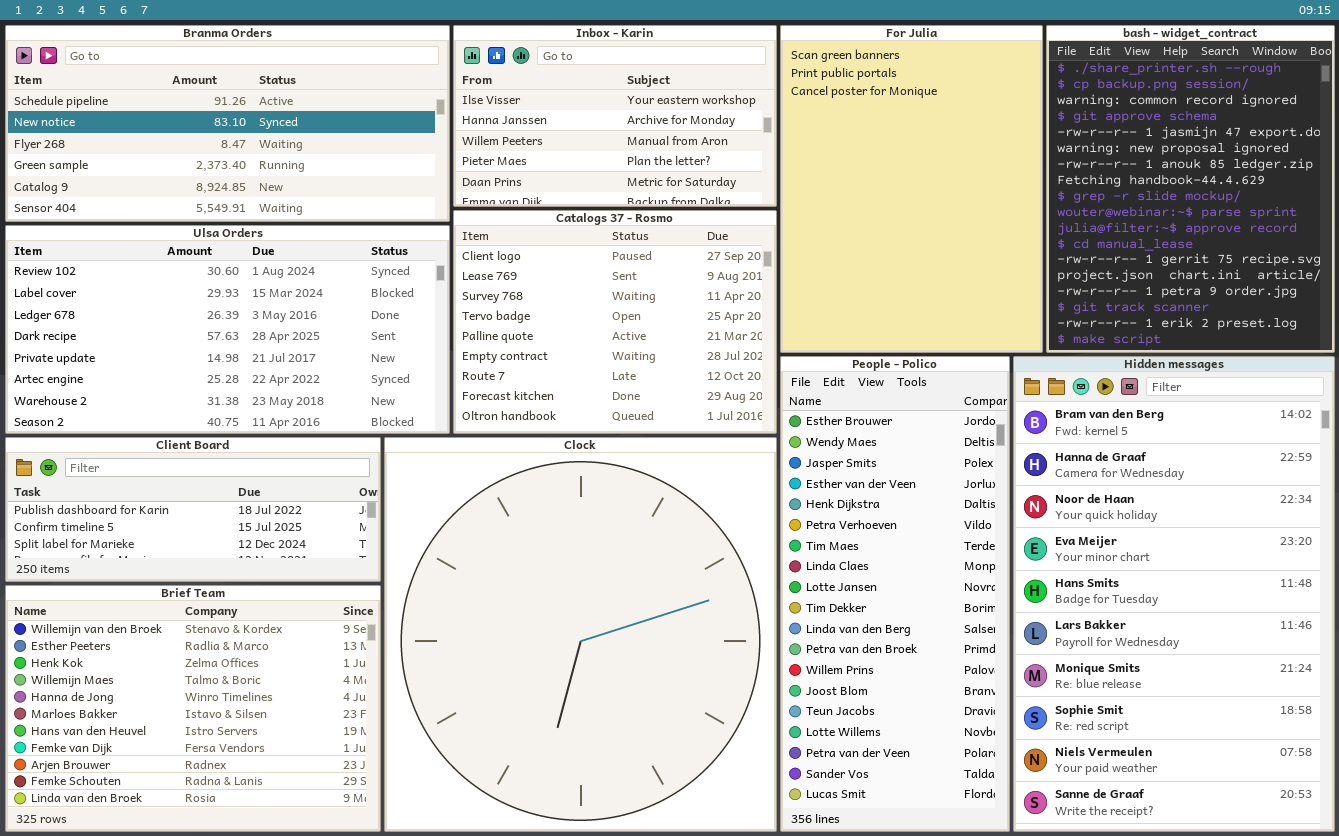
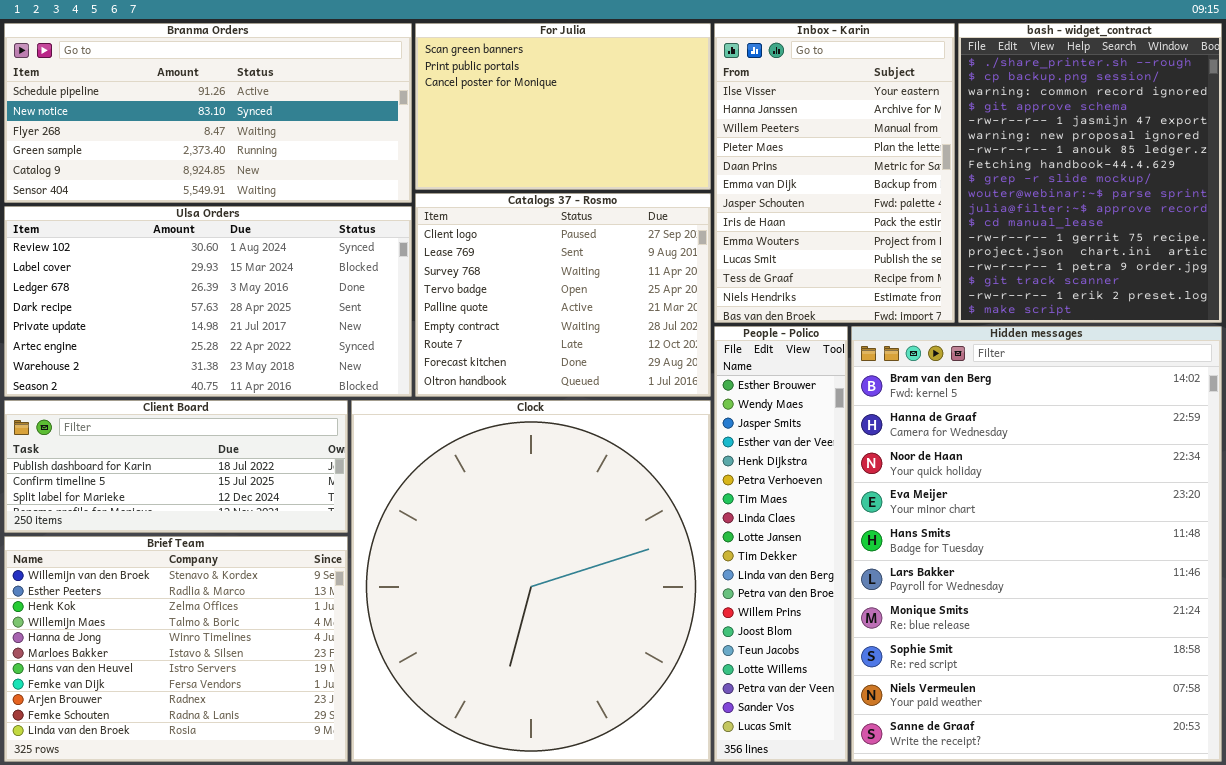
Inbox - Karin: [453,25,777,207] -> [714,23,955,323], moved, resized
For Julia: [780,25,1043,353] -> [415,23,711,190], moved, resized
People - Polico: [780,356,1010,832] -> [714,326,848,762], resized
Hidden messages: [1013,356,1335,832] -> [851,326,1222,762], resized

